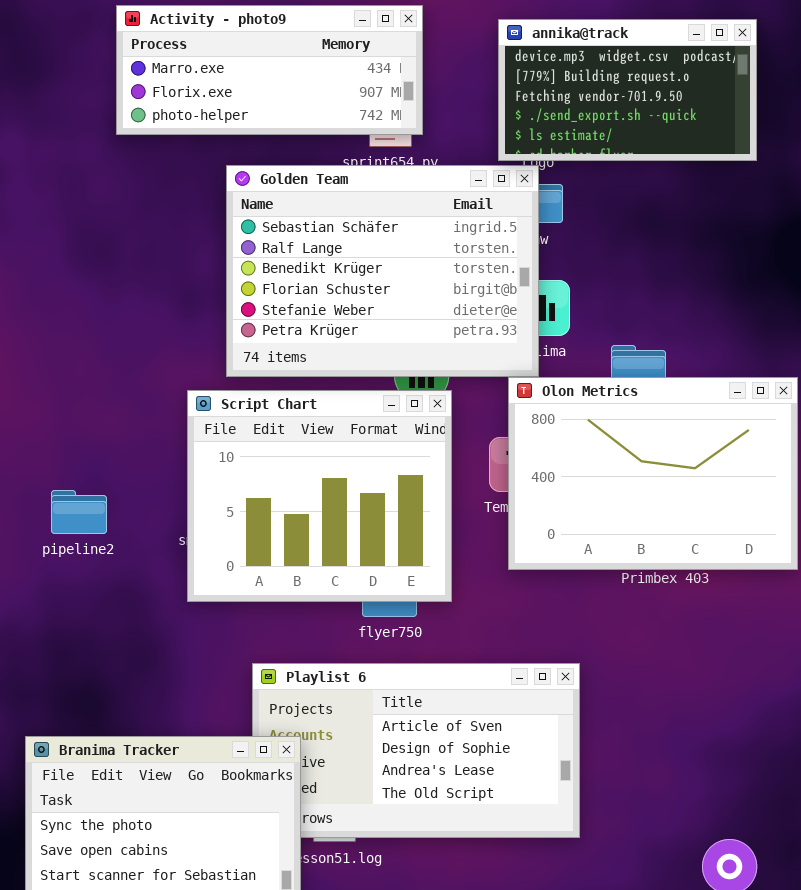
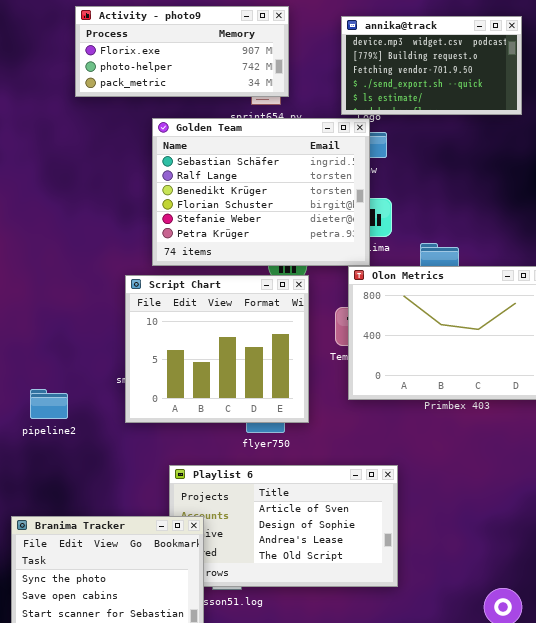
Activity - photo9: [116,5,423,135] -> [75,6,289,97], scrolled down 1 row
pipeline2: [51,490,107,534] -> [30,389,68,419], moved

